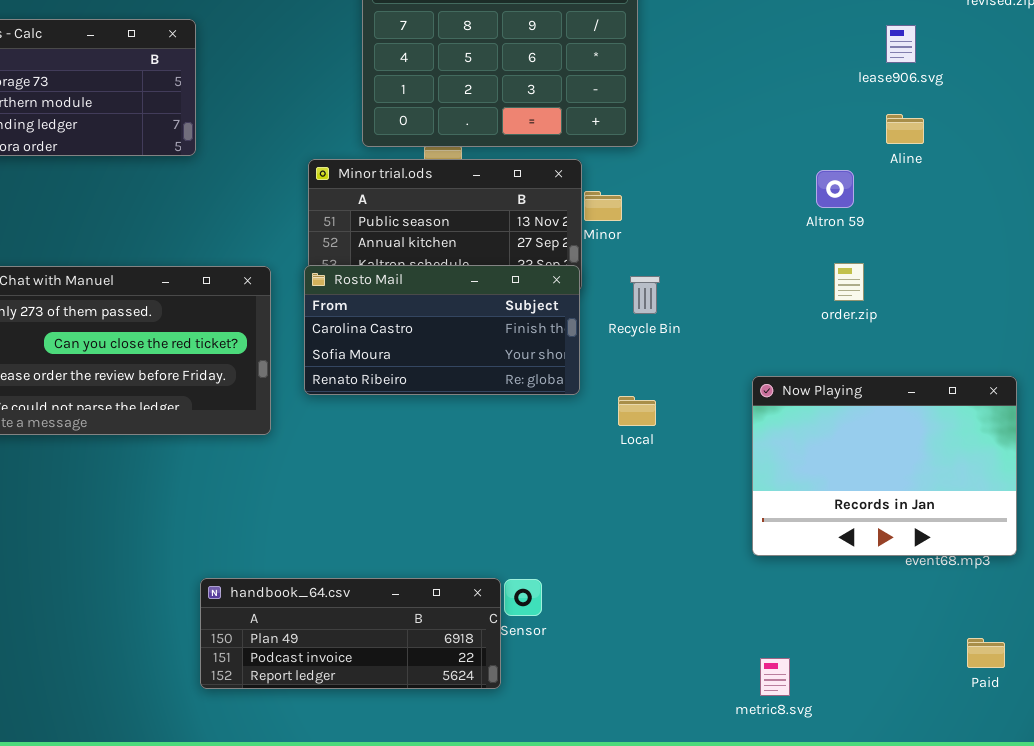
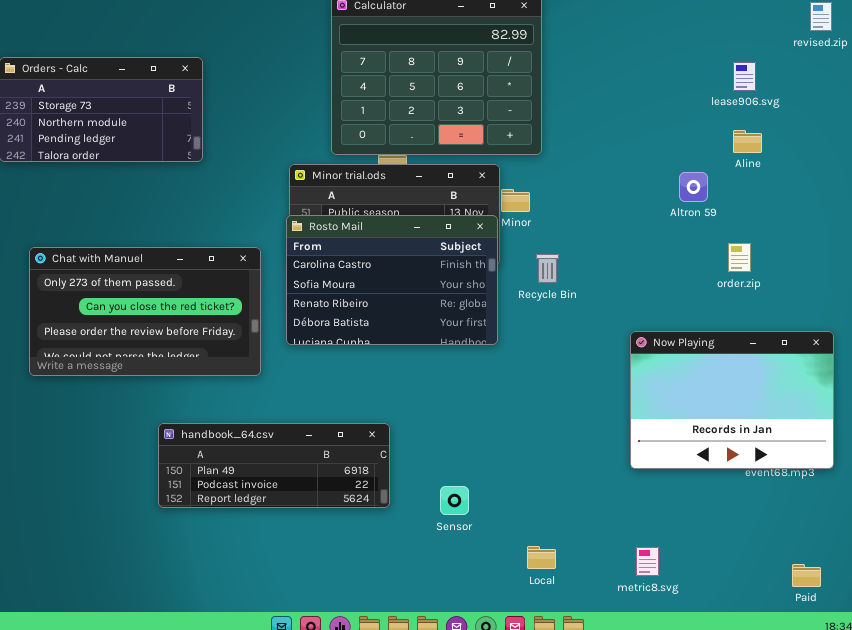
order.zip: [834,263,864,301] -> [728,243,751,272], moved
Rosto Mail: [304,265,580,395] -> [286,215,498,345], resized
Local: [618,396,656,426] -> [527,546,556,569], moved
handbook_64.csv: [200,578,501,689] -> [158,423,390,508], moved
Paid: [967,638,1005,668] -> [792,564,821,587], moved

